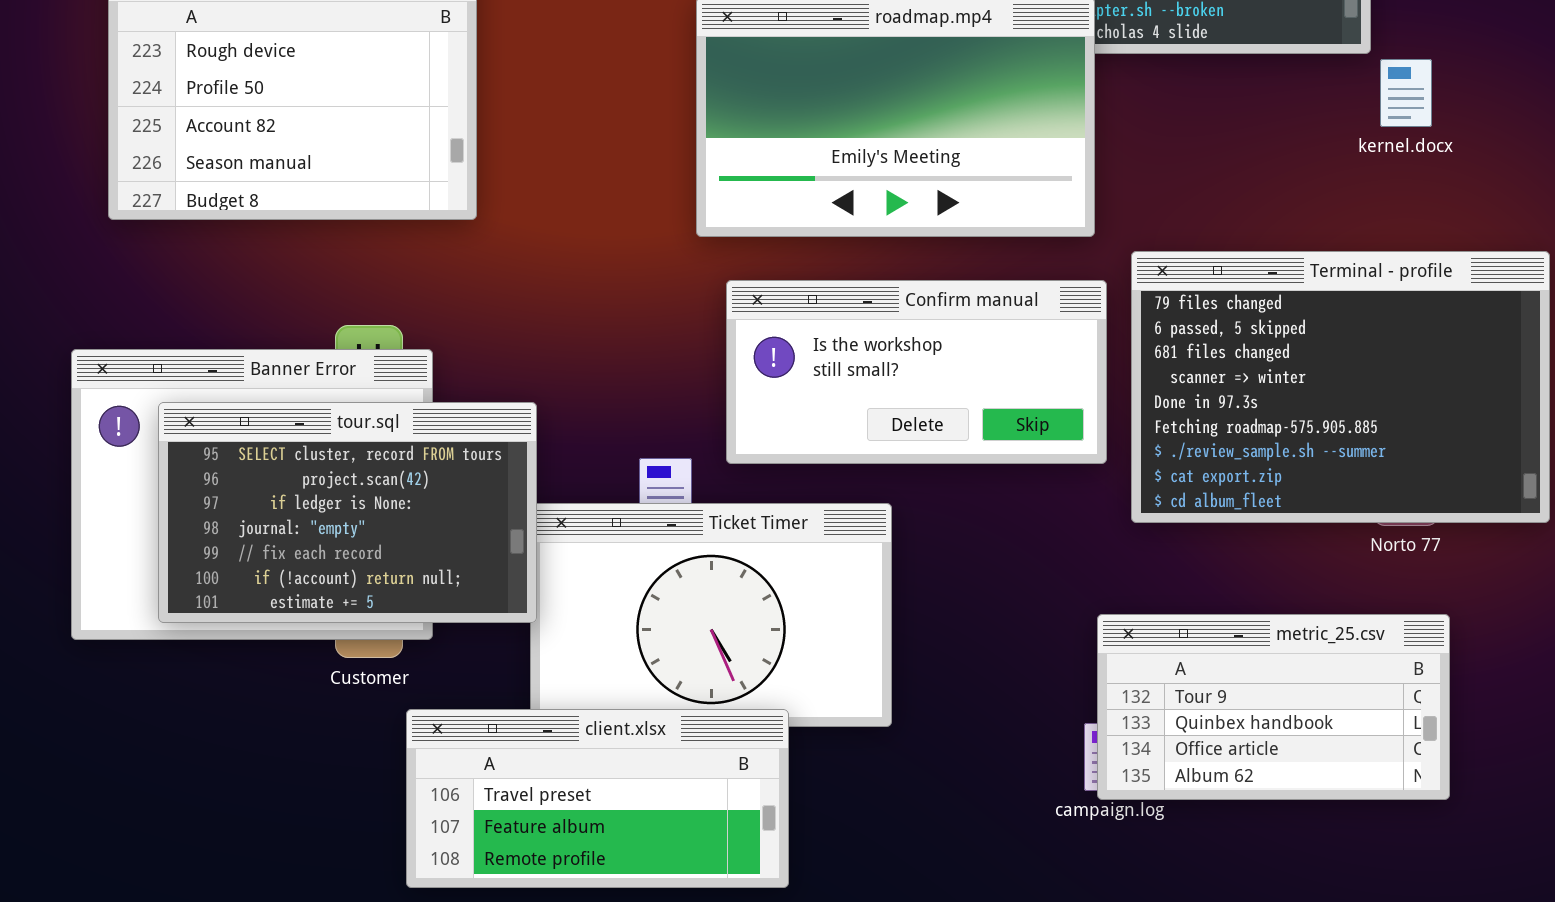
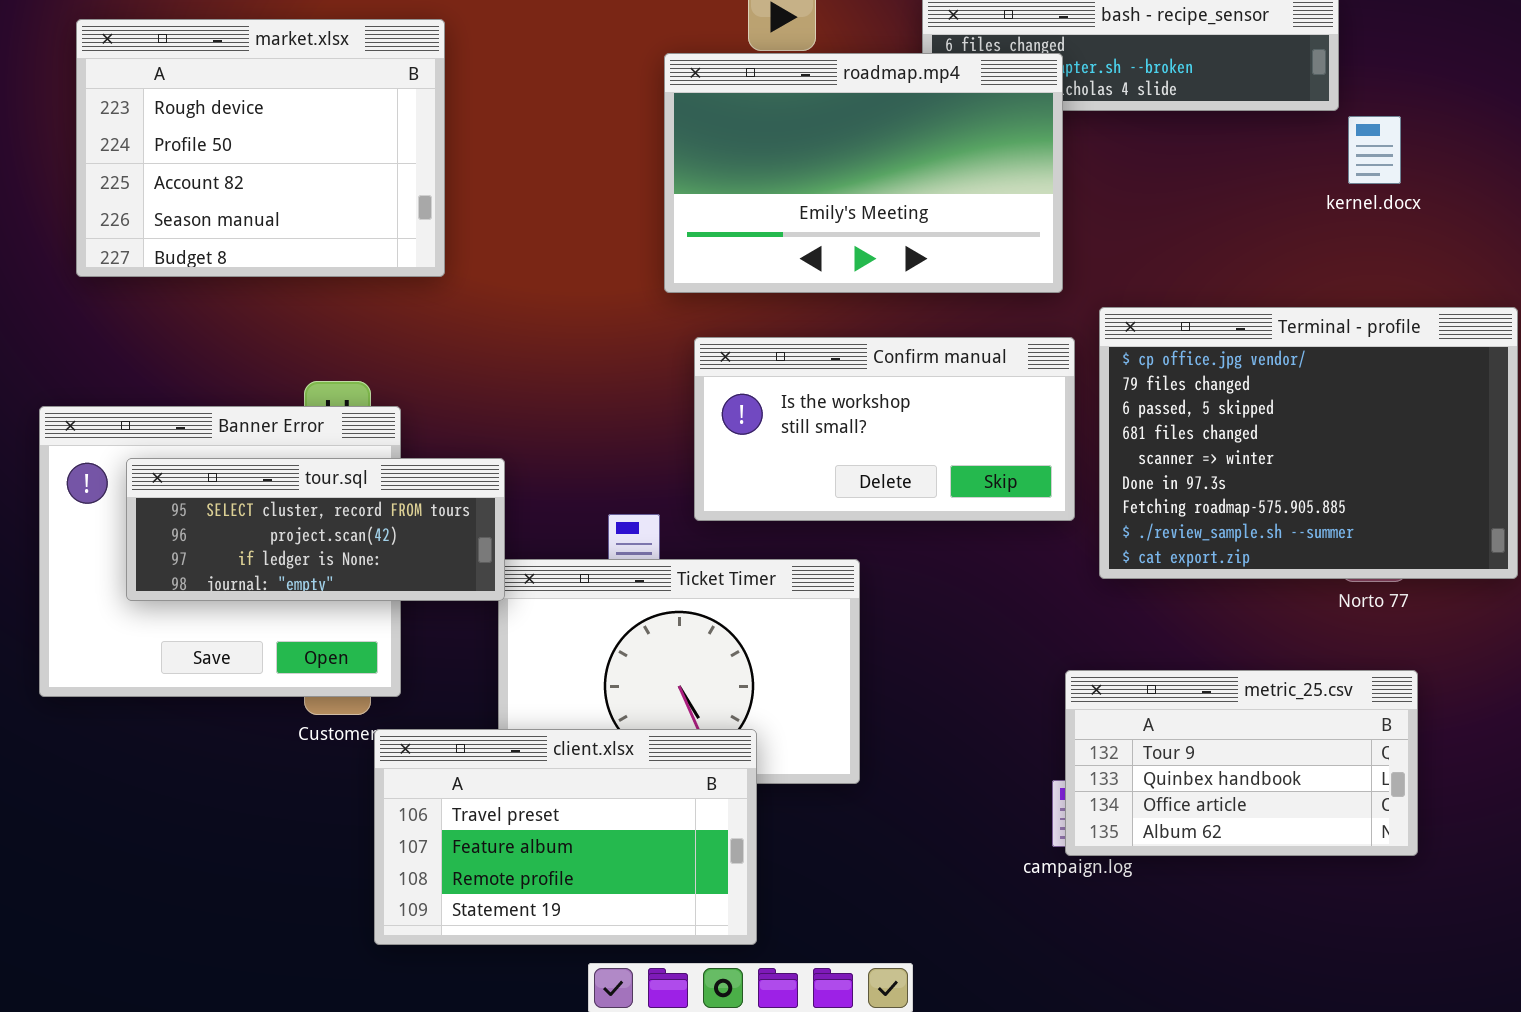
Terminal - profile: [1131,251,1550,523] -> [1099,307,1518,579], scrolled up 1 row
tour.sql: [158,402,537,623] -> [126,458,505,601], resized
client.xlsx: [406,709,789,888] -> [374,729,757,945], resized

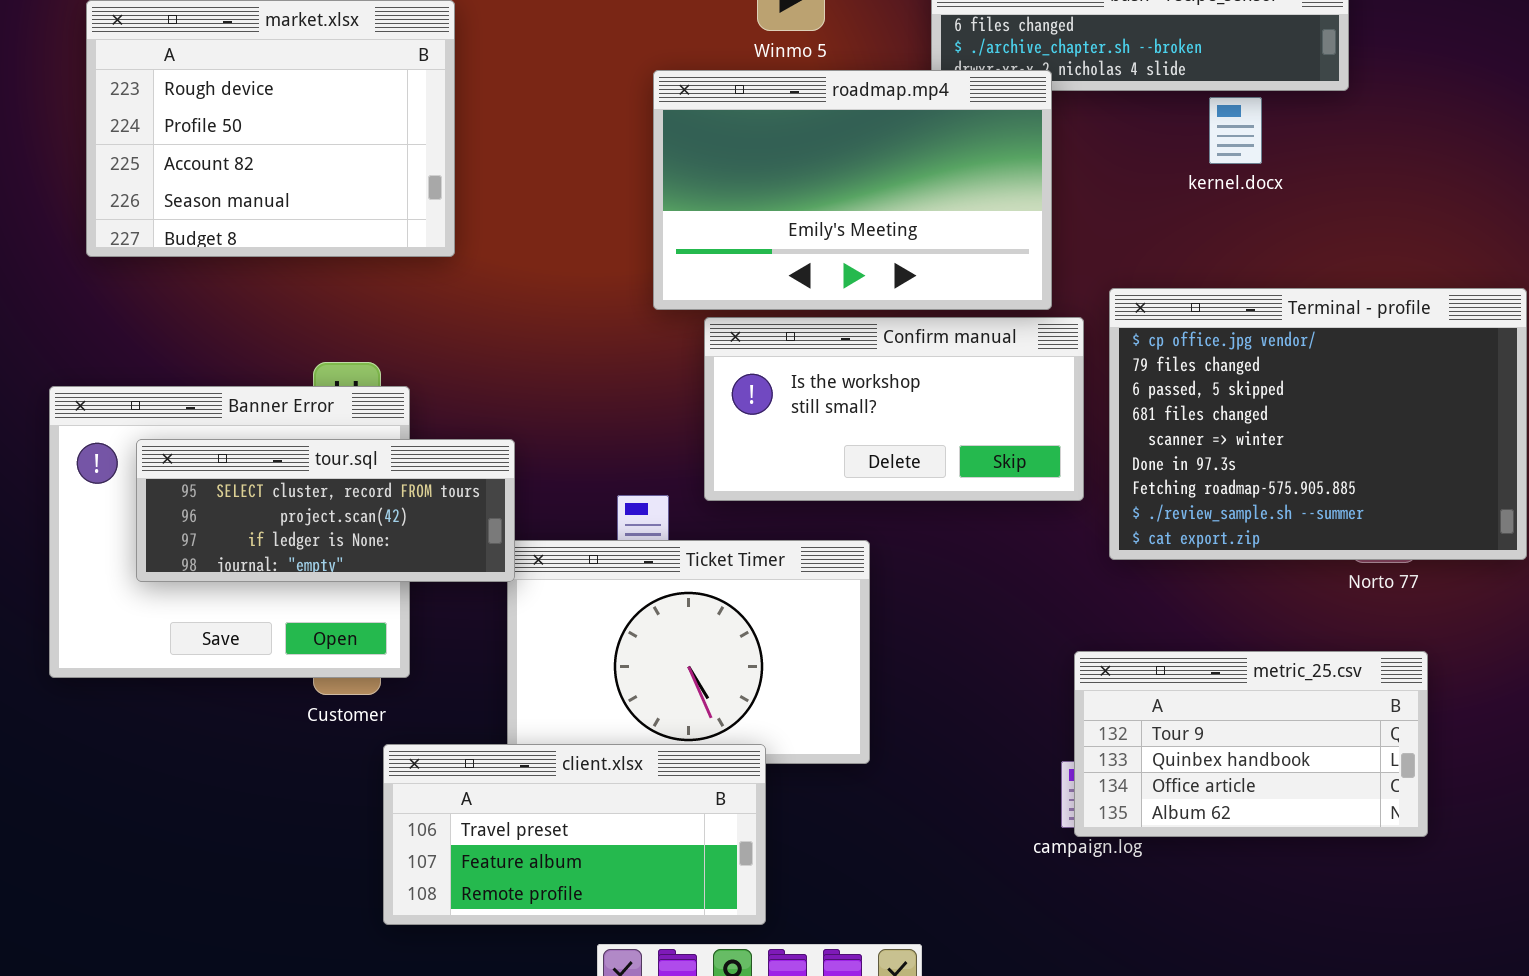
roadmap.mp4: [664,53,1063,293] -> [653,70,1052,310], moved
kernel.docx: [1348,116,1401,184] -> [1209,97,1262,164], moved
client.xlsx: [374,729,757,945] -> [383,744,766,925], resized

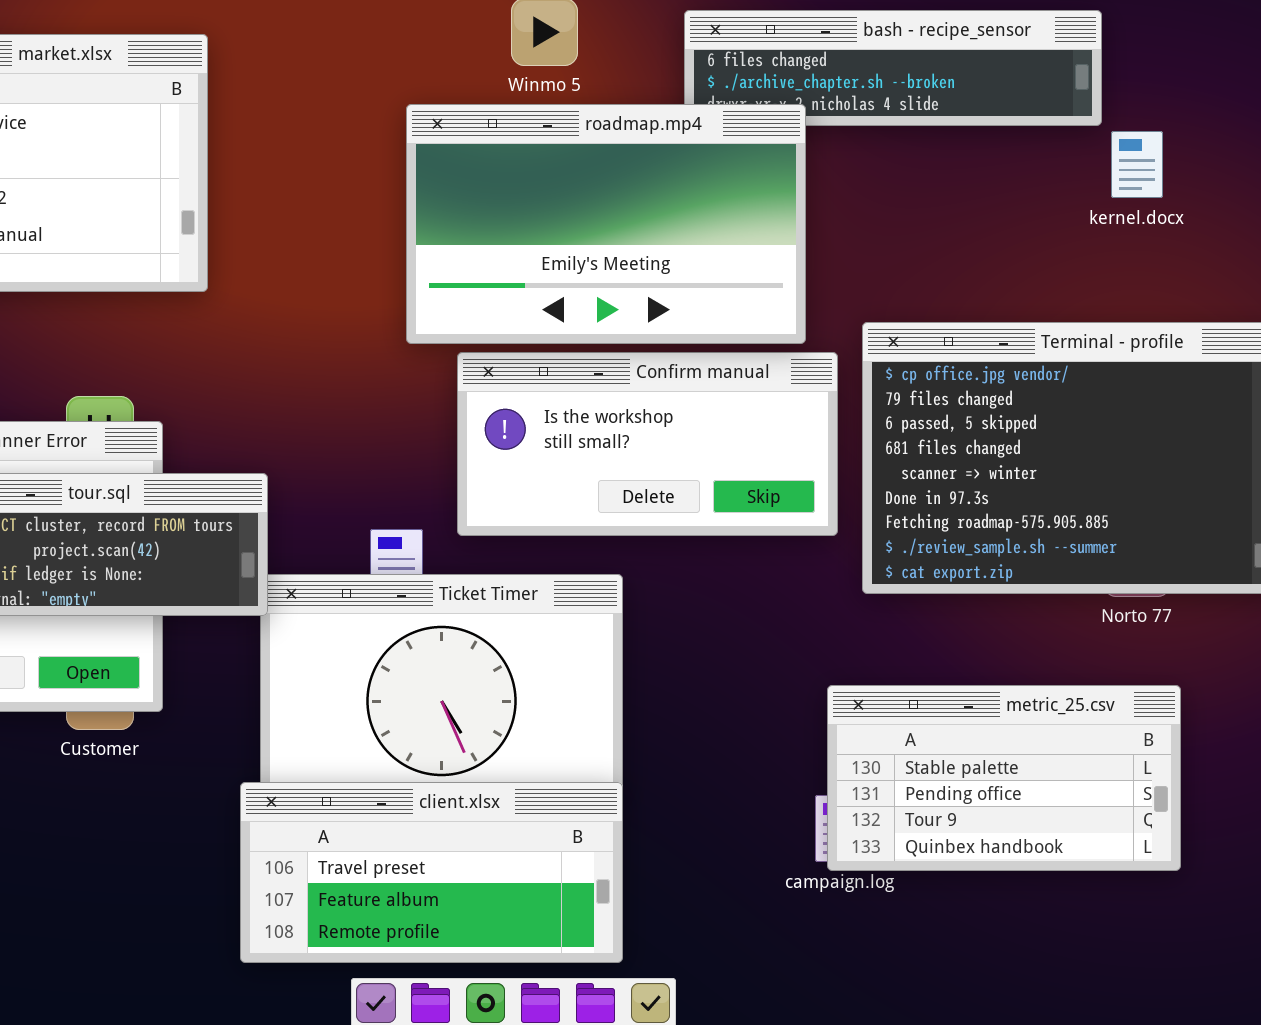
kernel.docx: [1209,97,1262,164] -> [1111,131,1163,198], moved
metric_25.csv: [1074,651,1428,837] -> [827,685,1181,871], scrolled up 2 rows
client.xlsx: [383,744,766,925] -> [240,782,623,963], moved

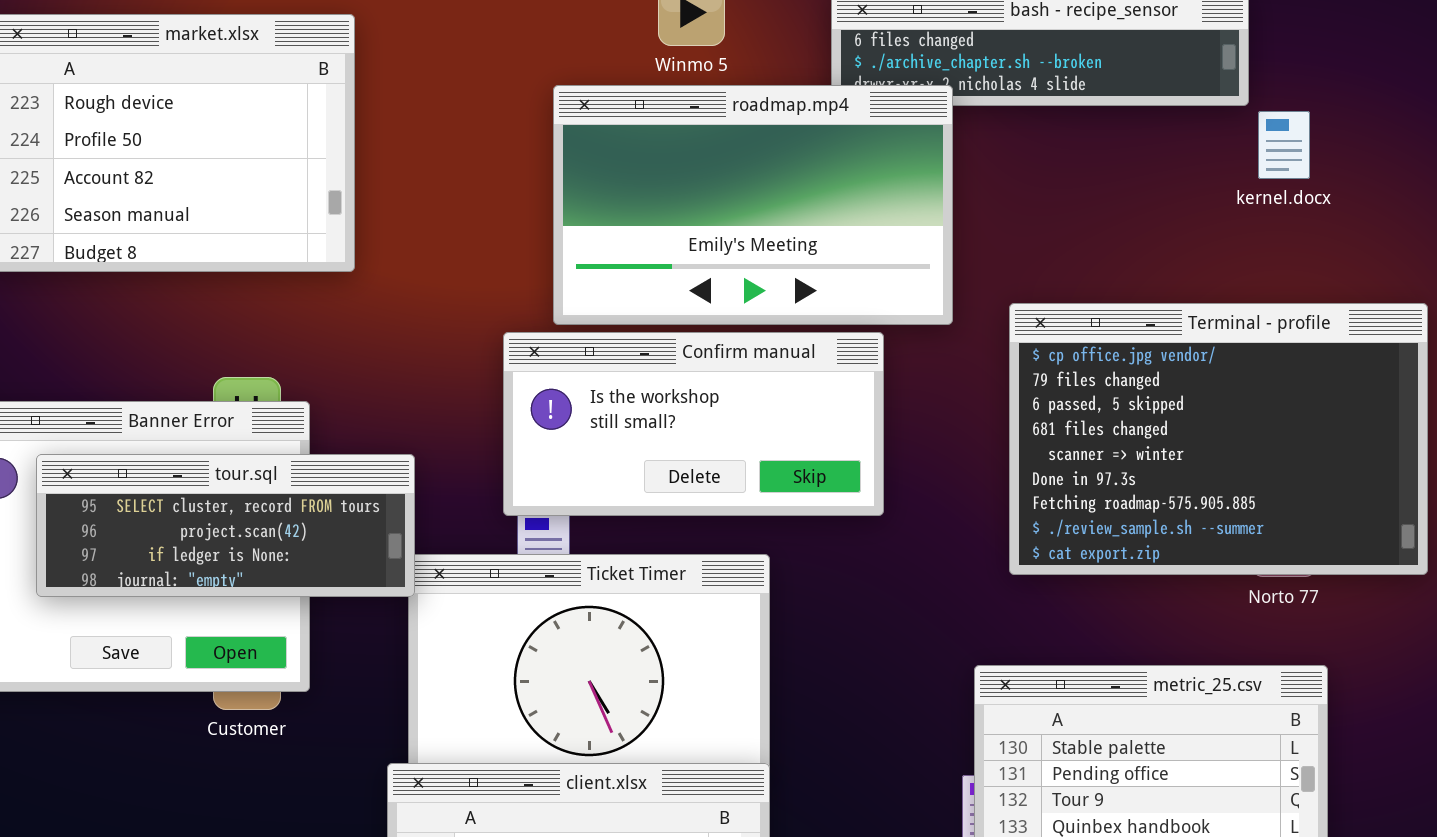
Confirm manual: [457,352,838,536] -> [503,332,884,516], moved

